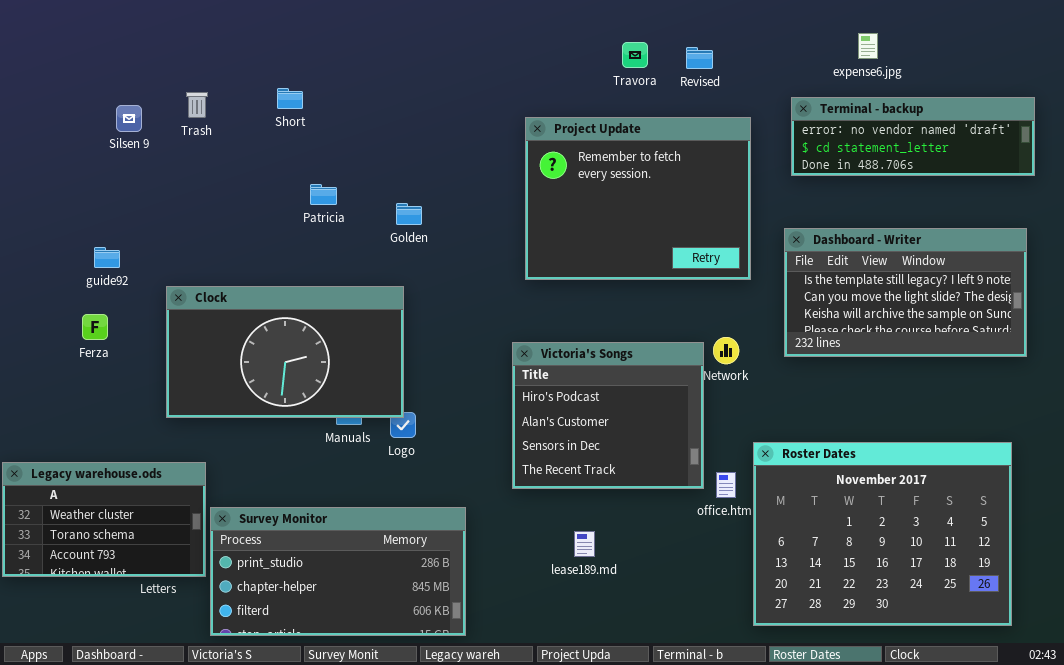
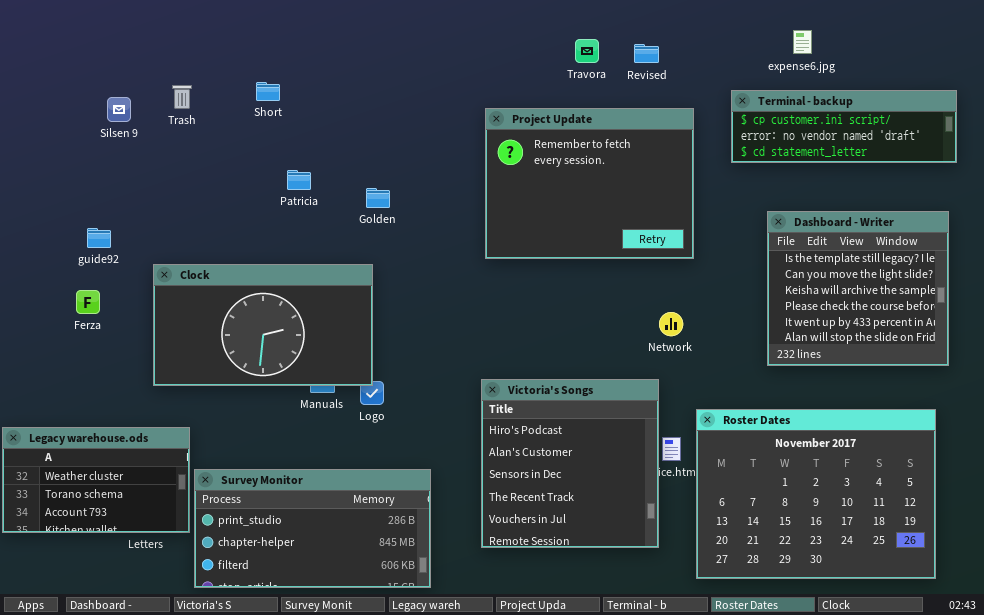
Terminal - backup: [791,97,1035,176] -> [731,90,957,163], scrolled up 1 row
Dashboard - Writer: [784,228,1027,357] -> [767,211,949,366], resized
Victoria's Songs: [512,342,704,489] -> [481,379,659,548], moved, resized

